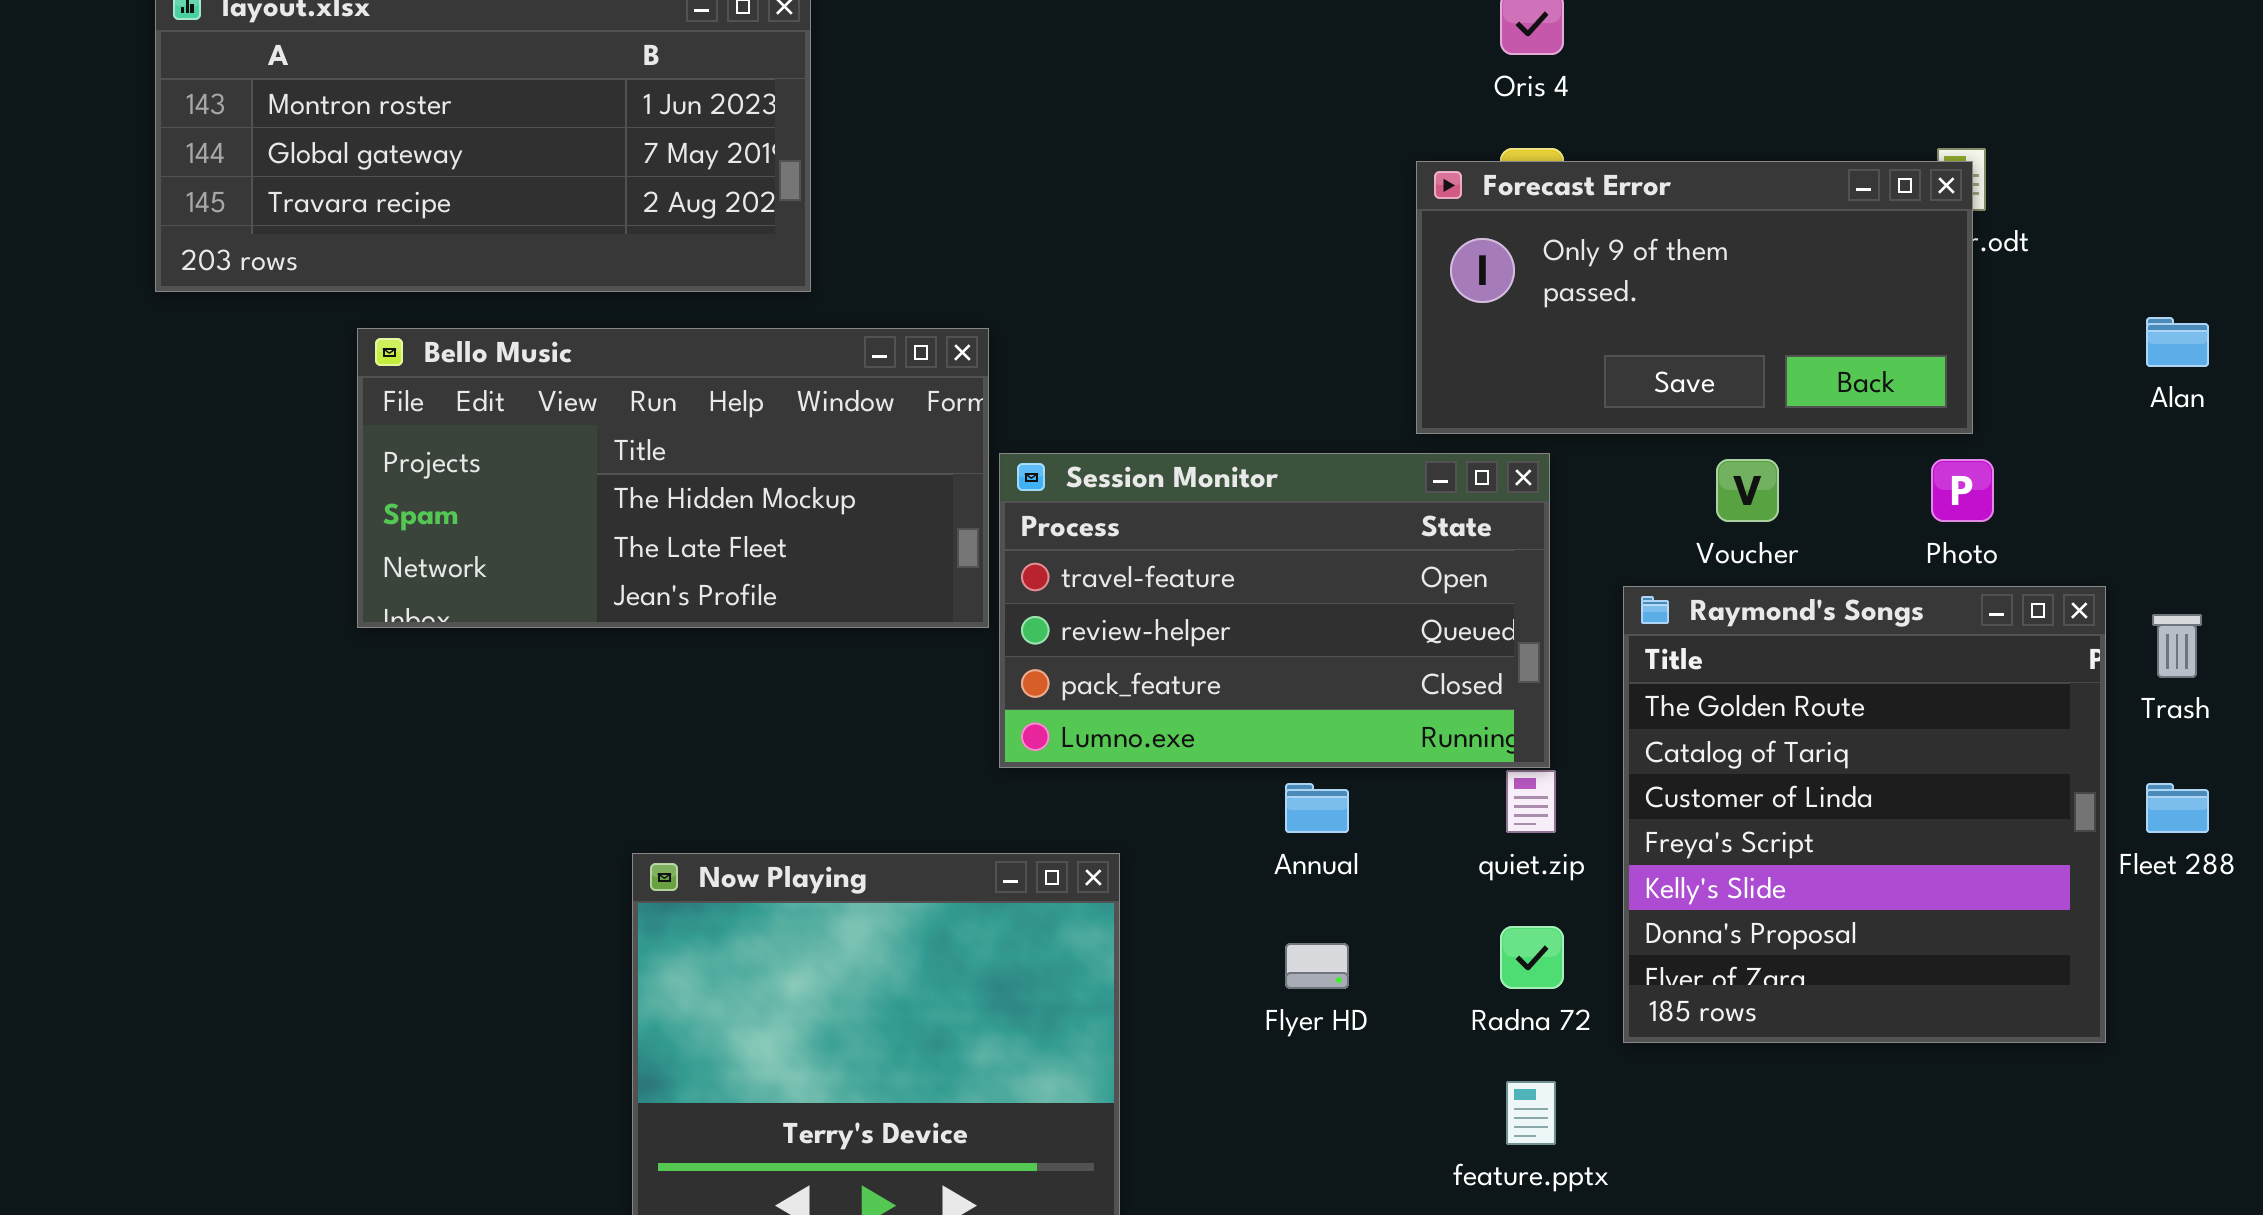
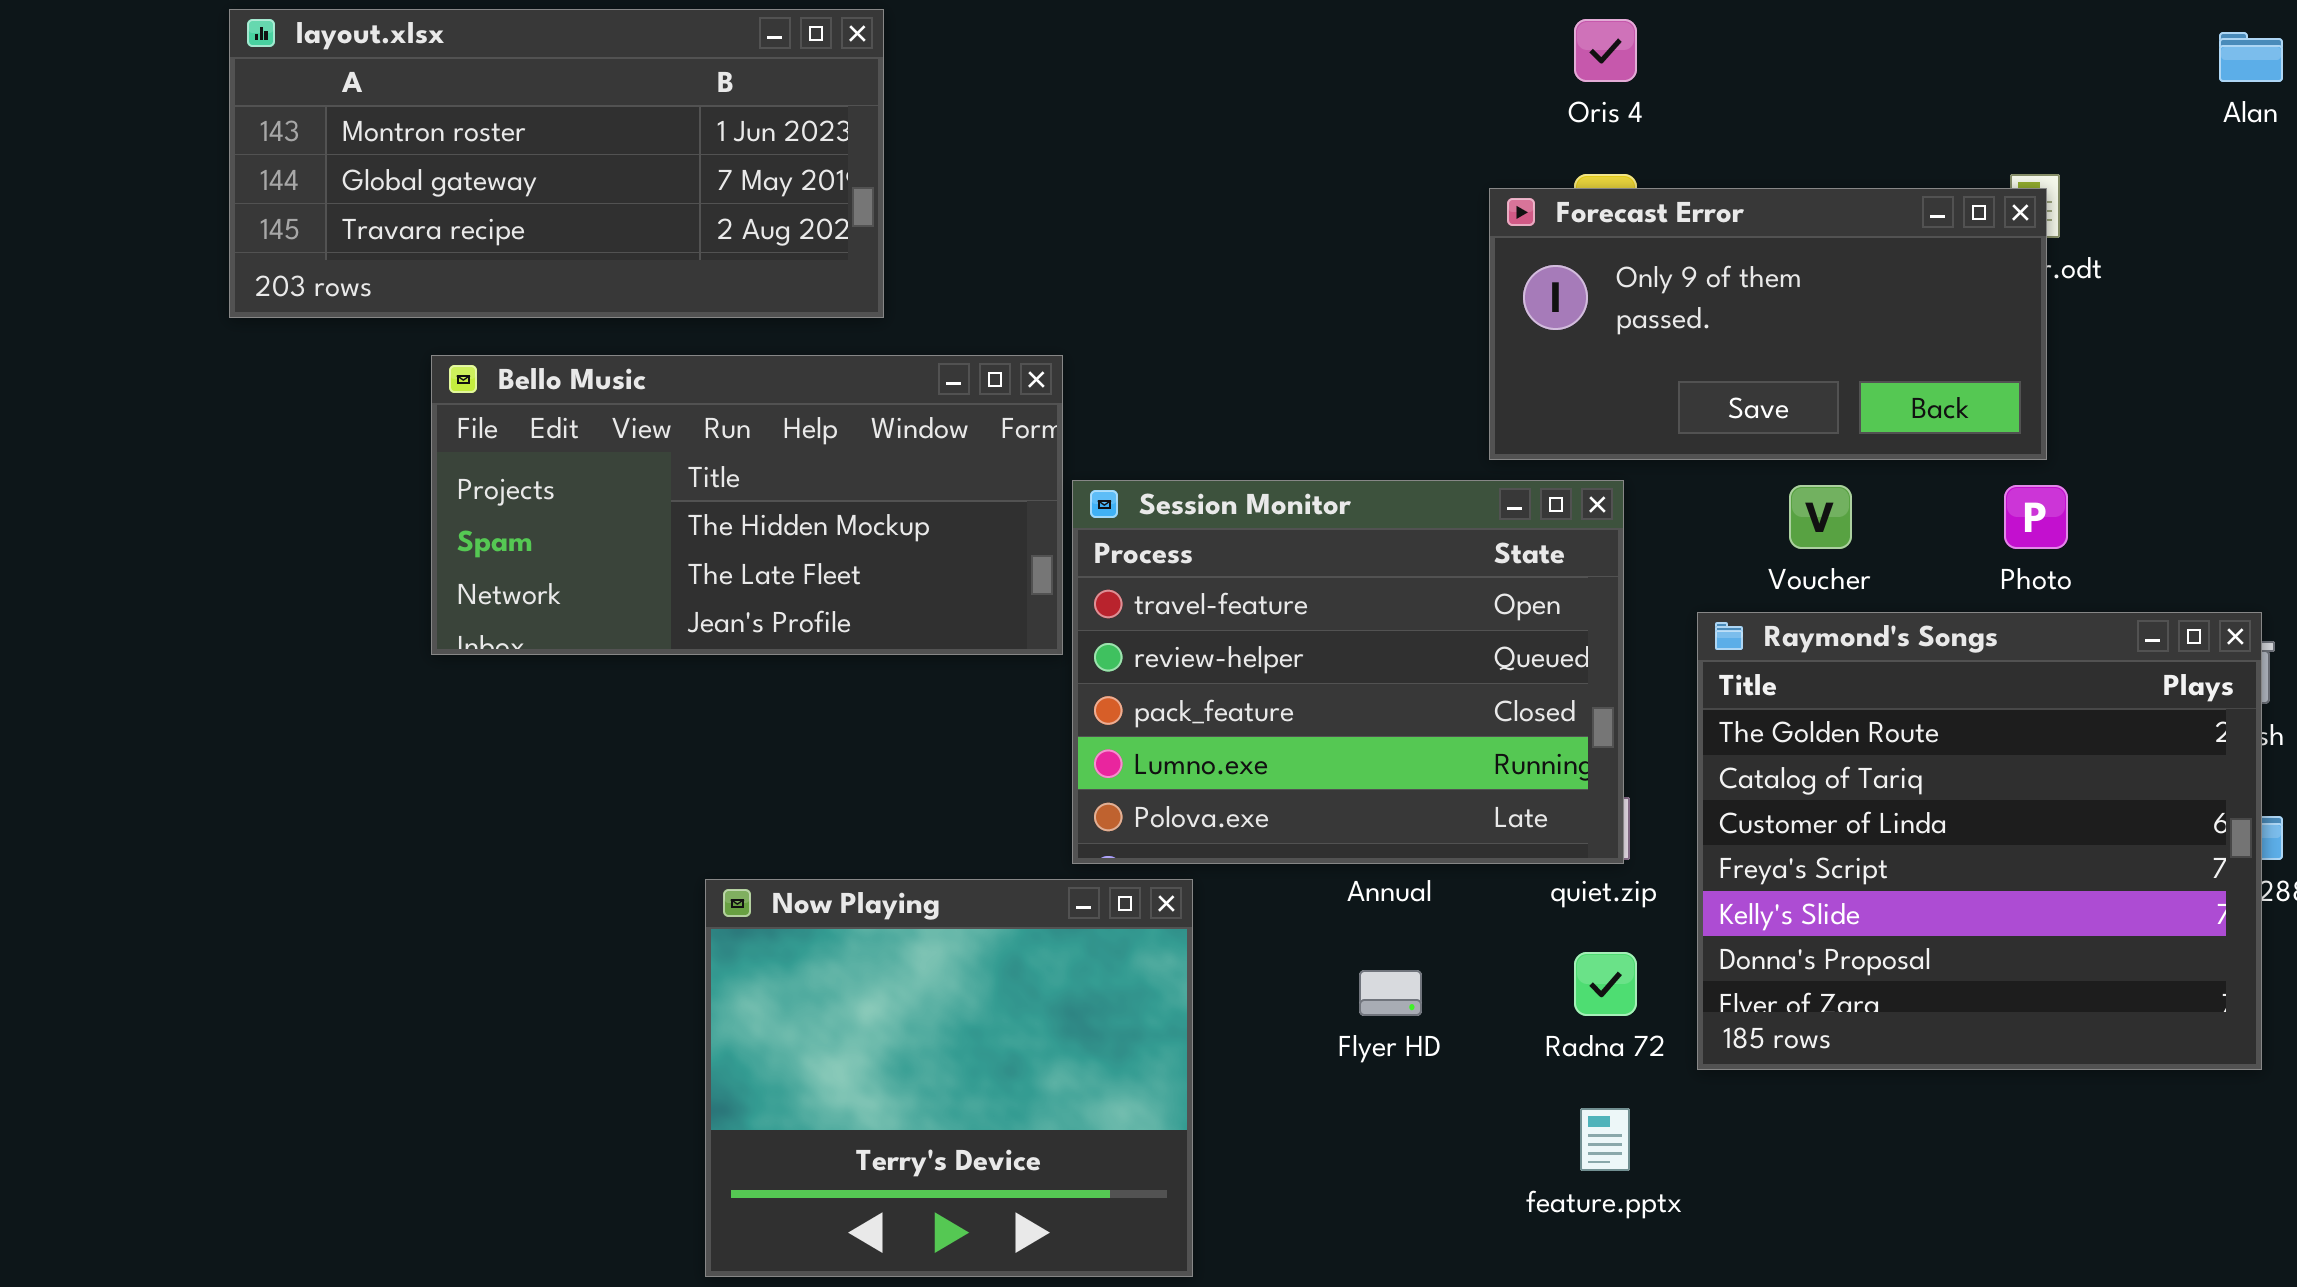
Alan: [2146,317,2209,367] -> [2219,32,2283,82], moved
Session Monitor: [999,453,1550,768] -> [1072,480,1624,864], resized
Raymond's Songs: [1623,586,2106,1043] -> [1697,612,2262,1070], resized

